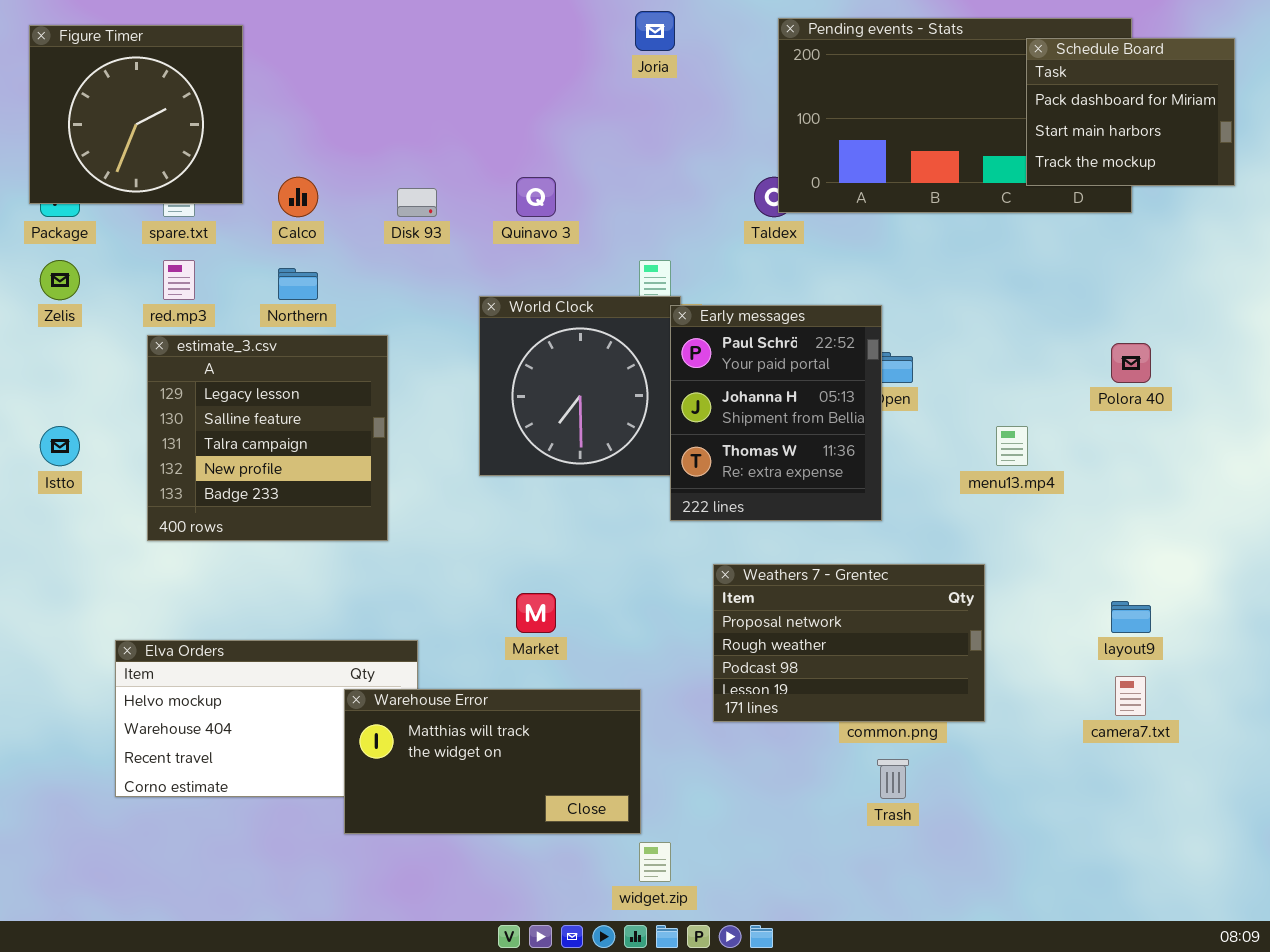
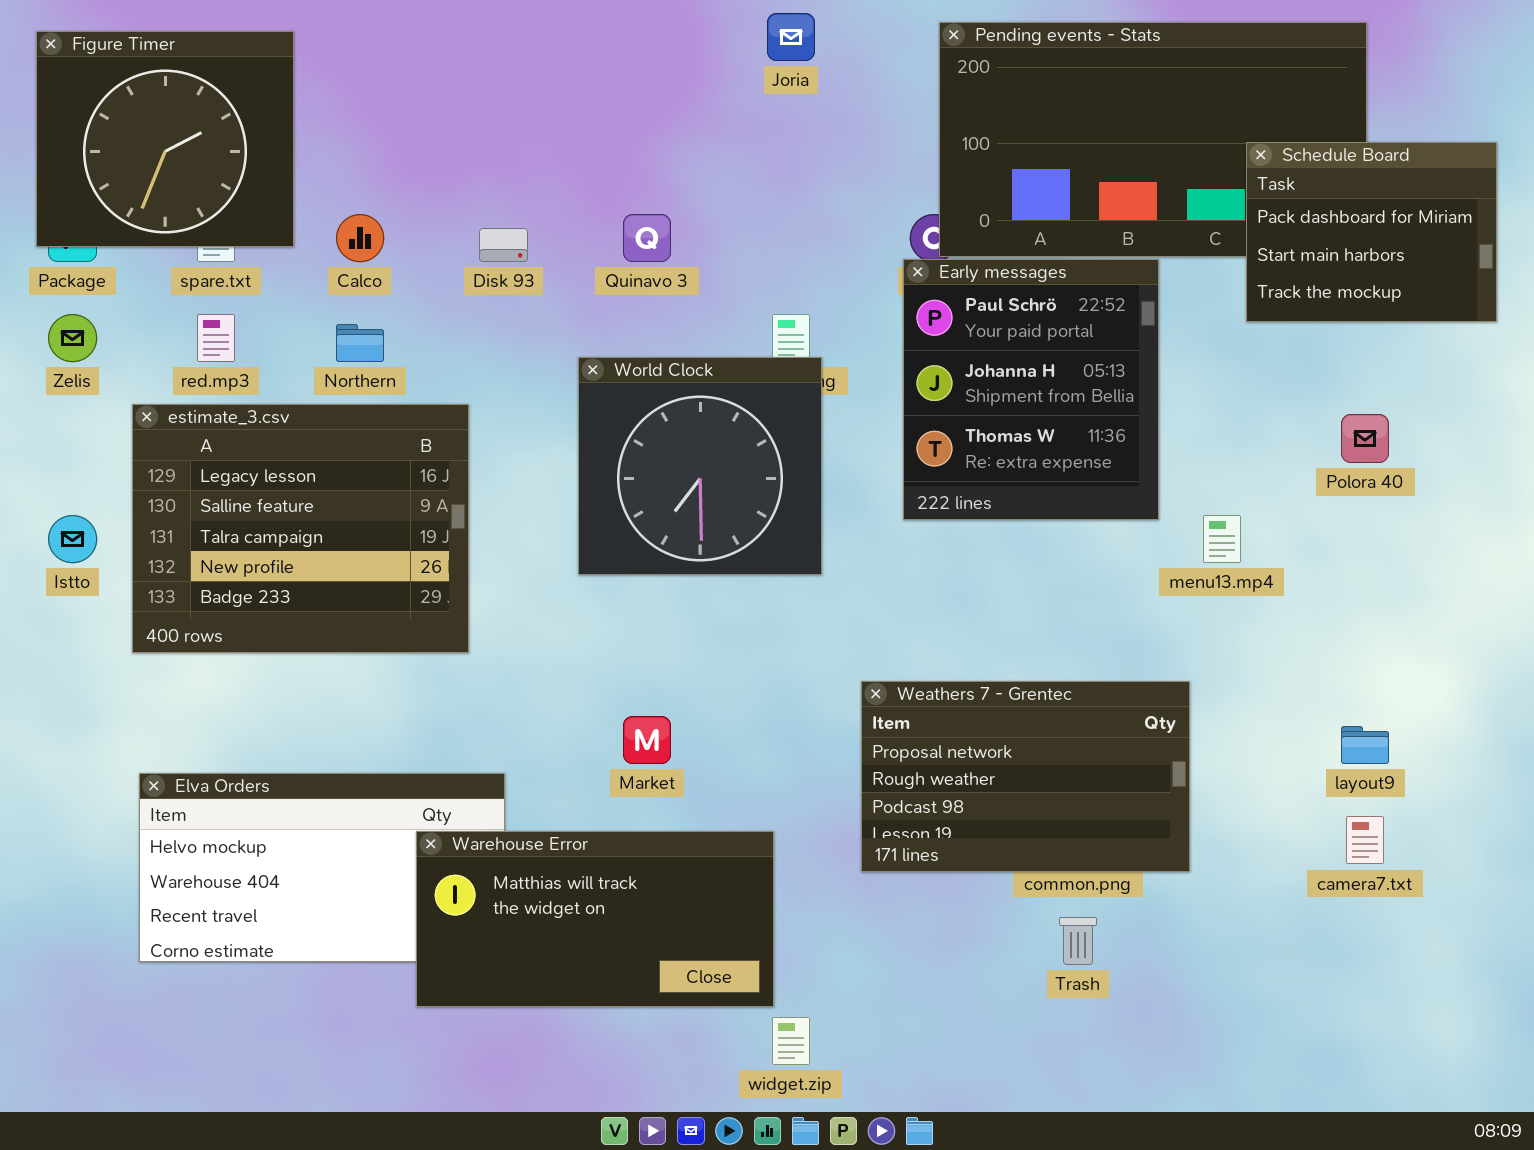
Schedule Board: [1026,38,1235,186] -> [1246,142,1497,322], moved
Early messages: [670,305,882,521] -> [903,259,1159,520], moved
estimate_3.csv: [147,335,388,541] -> [132,404,469,653], resized

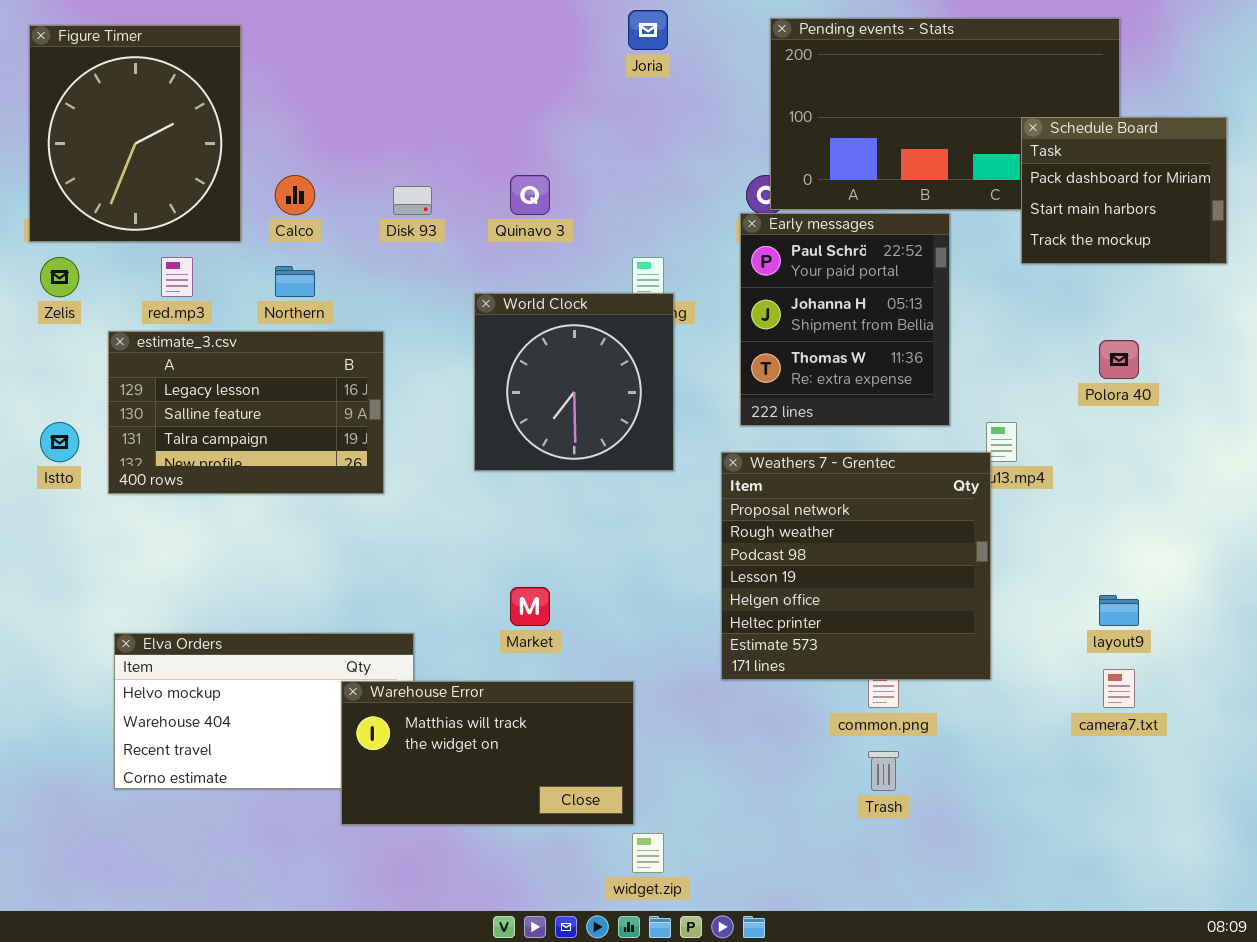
Figure Timer: [36,31,294,247] -> [29,25,241,242], resized
estimate_3.csv: [132,404,469,653] -> [108,331,384,494], resized
Weathers 7 - Grentec: [861,681,1190,872] -> [721,452,991,680], moved, resized

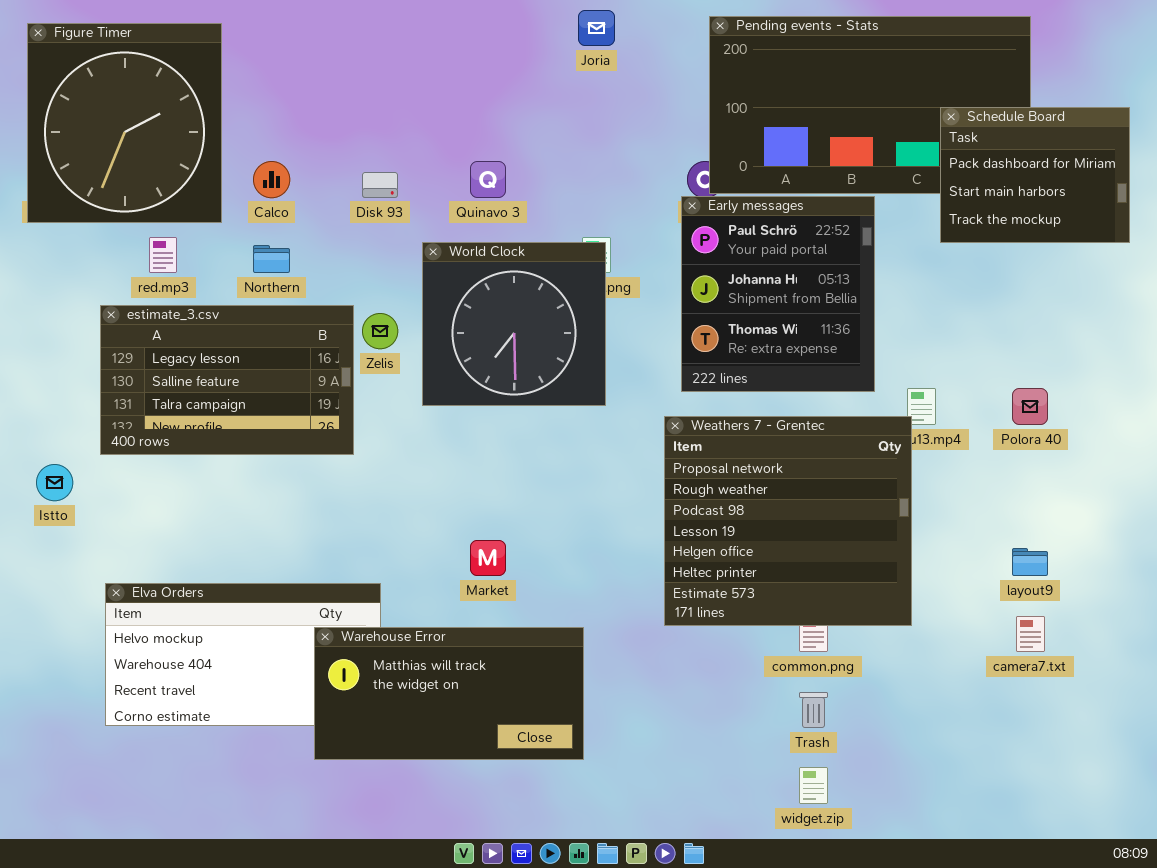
Zelis: [40,257,79,297] -> [362,313,398,349], moved
World Clock: [474,293,674,471] -> [422,242,606,406], moved
Polora 40: [1099,340,1139,379] -> [1012,388,1048,425], moved
Istto: [40,422,79,462] -> [36,464,73,501], moved
widget.zip: [632,833,664,873] -> [799,767,828,804], moved

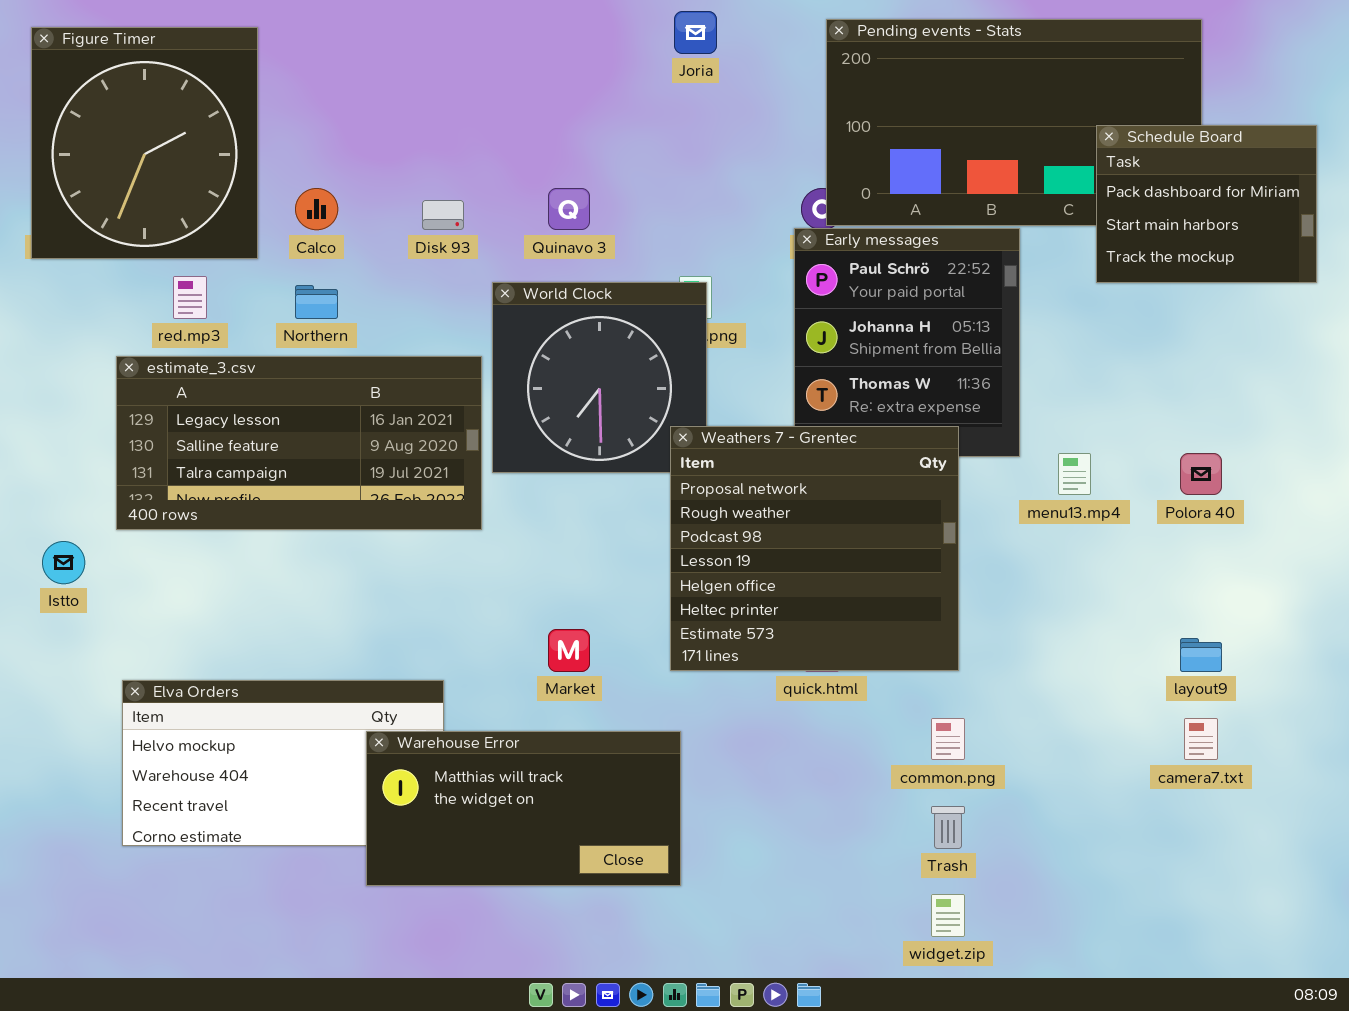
estimate_3.csv: [100,305,354,455] -> [116,356,482,530], resized
Weathers 7 - Grentec: [664,416,912,626] -> [670,426,959,671], moved

